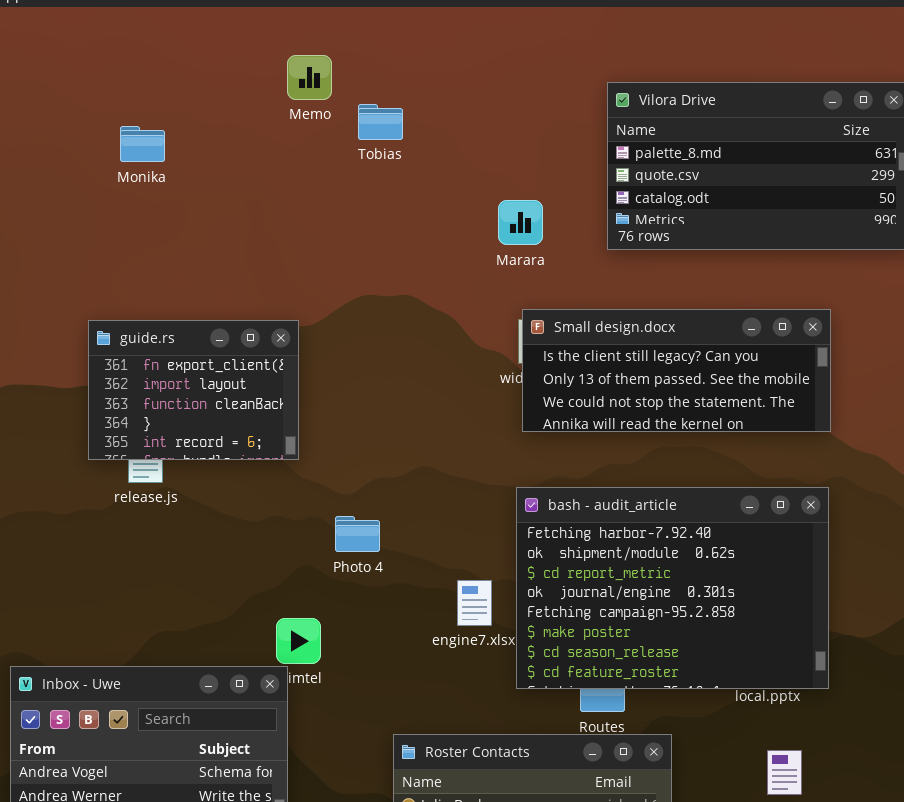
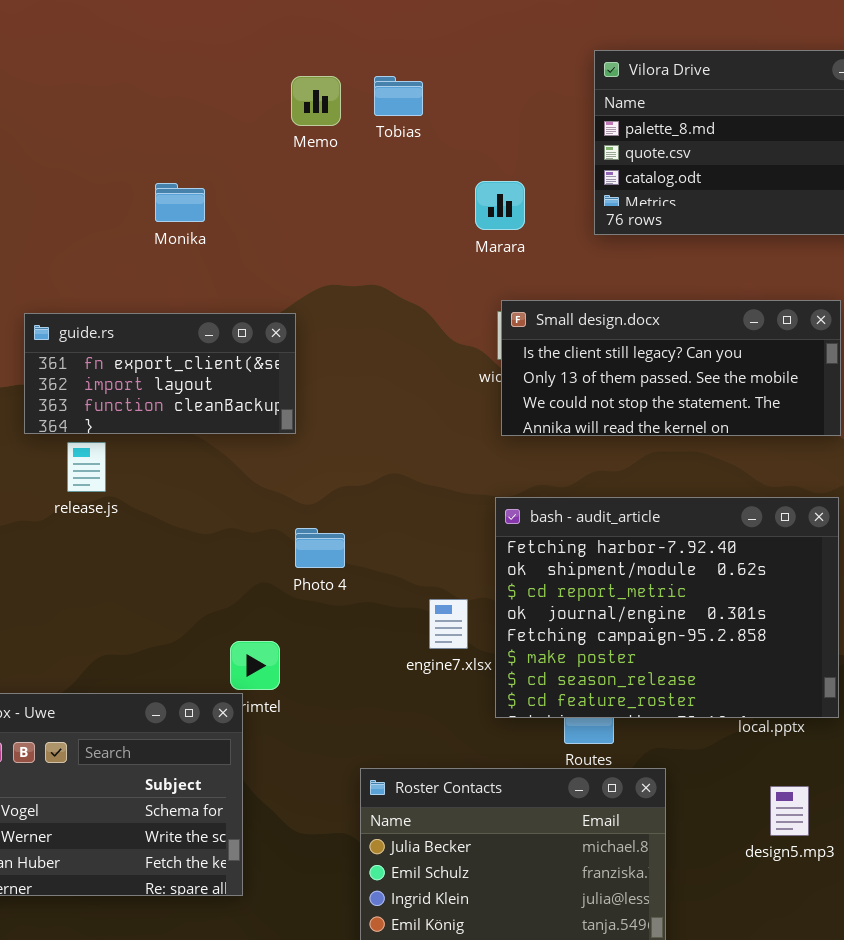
Memo: [287,55,332,100] -> [291,76,341,126], moved
Tobias: [358,104,403,140] -> [374,76,423,116], moved
Monika: [120,126,165,162] -> [155,183,205,222], moved
guide.rs: [88,320,299,460] -> [24,313,296,434], resized

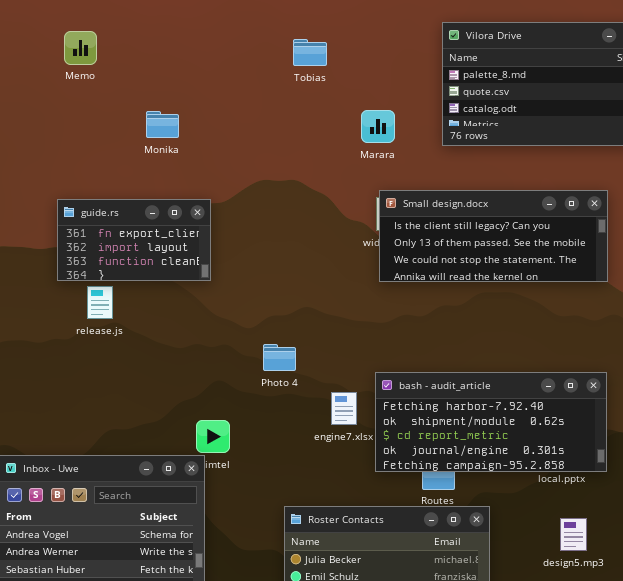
Memo: [291,76,341,126] -> [64,31,97,65], moved
guide.rs: [24,313,296,434] -> [57,199,211,281], resized
bash - audit_article: [495,497,839,718] -> [375,372,607,472], resized
Photo 4: [295,528,345,568] -> [263,344,296,371], moved

